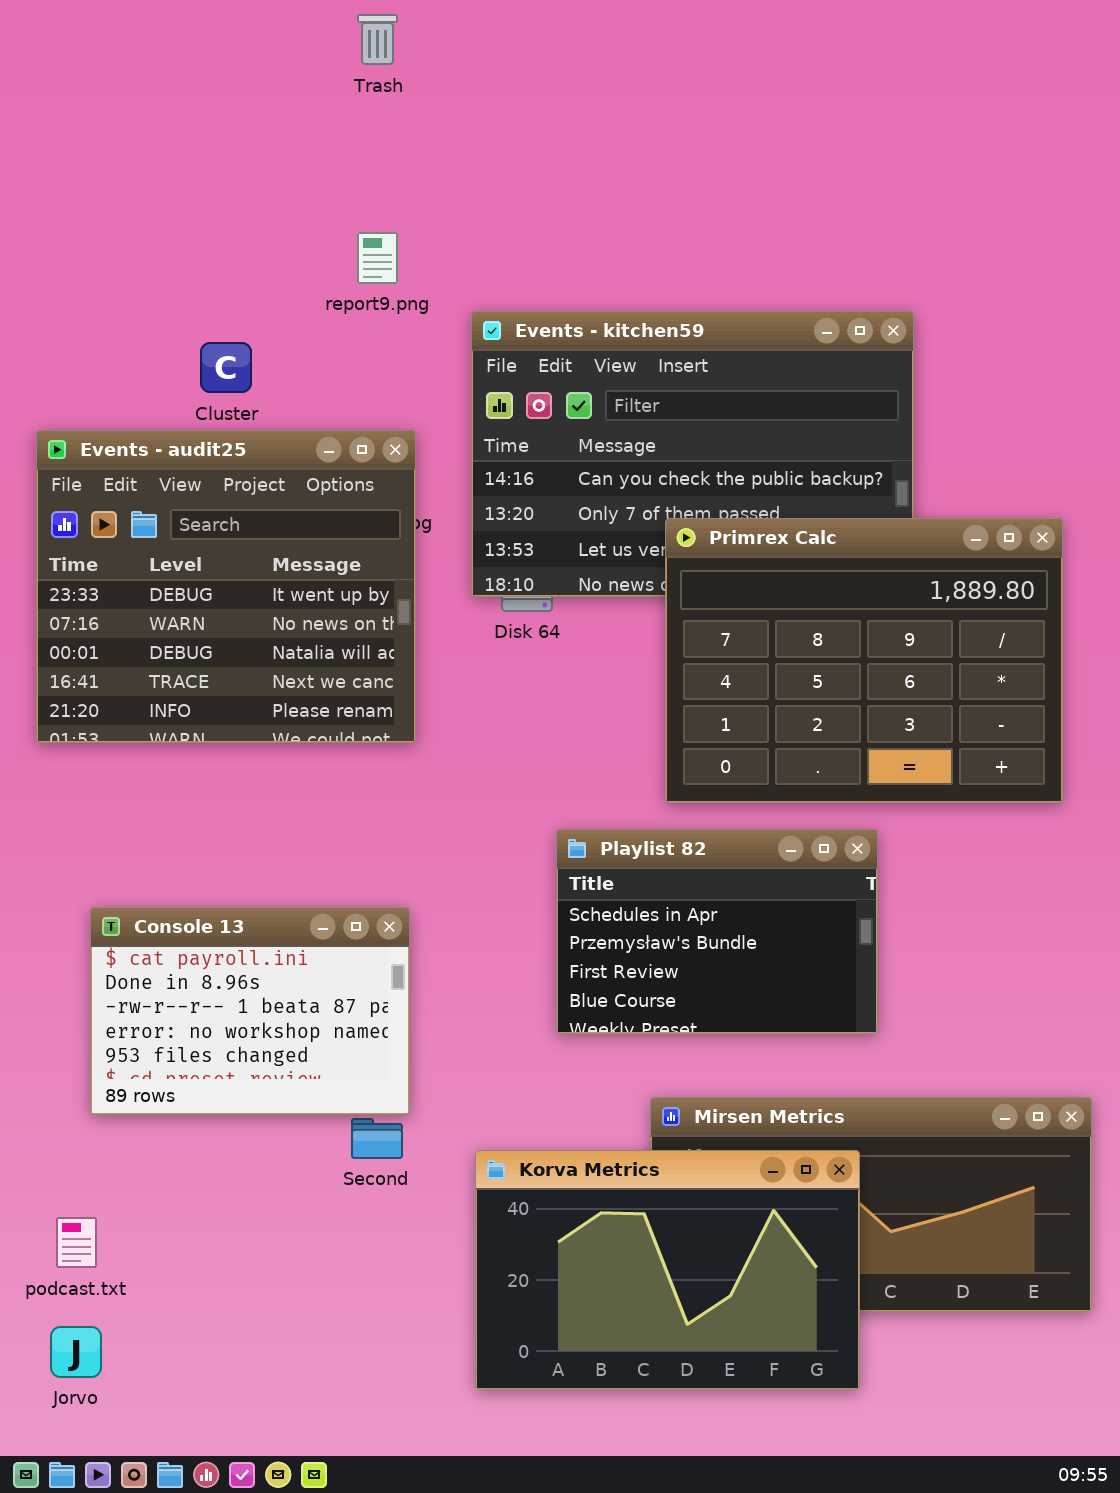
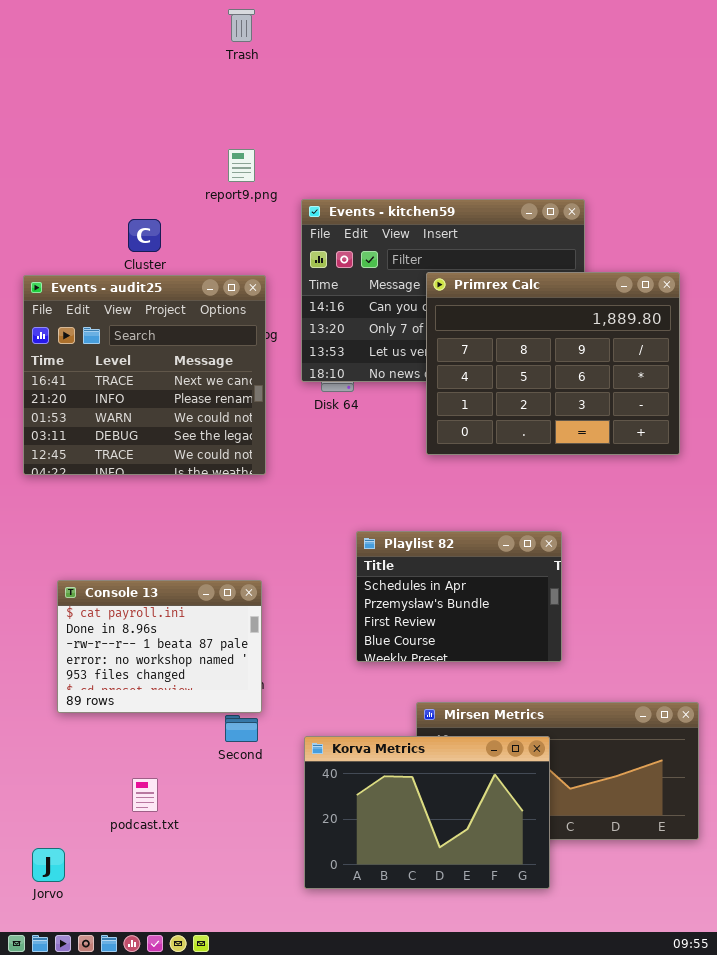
Events - audit25: [36,430,416,743] -> [23,275,266,475], scrolled down 3 rows
Primrex Calc: [665,518,1063,803] -> [426,272,680,455], moved
podcast.txt: [56,1217,97,1268] -> [132,778,158,812], moved

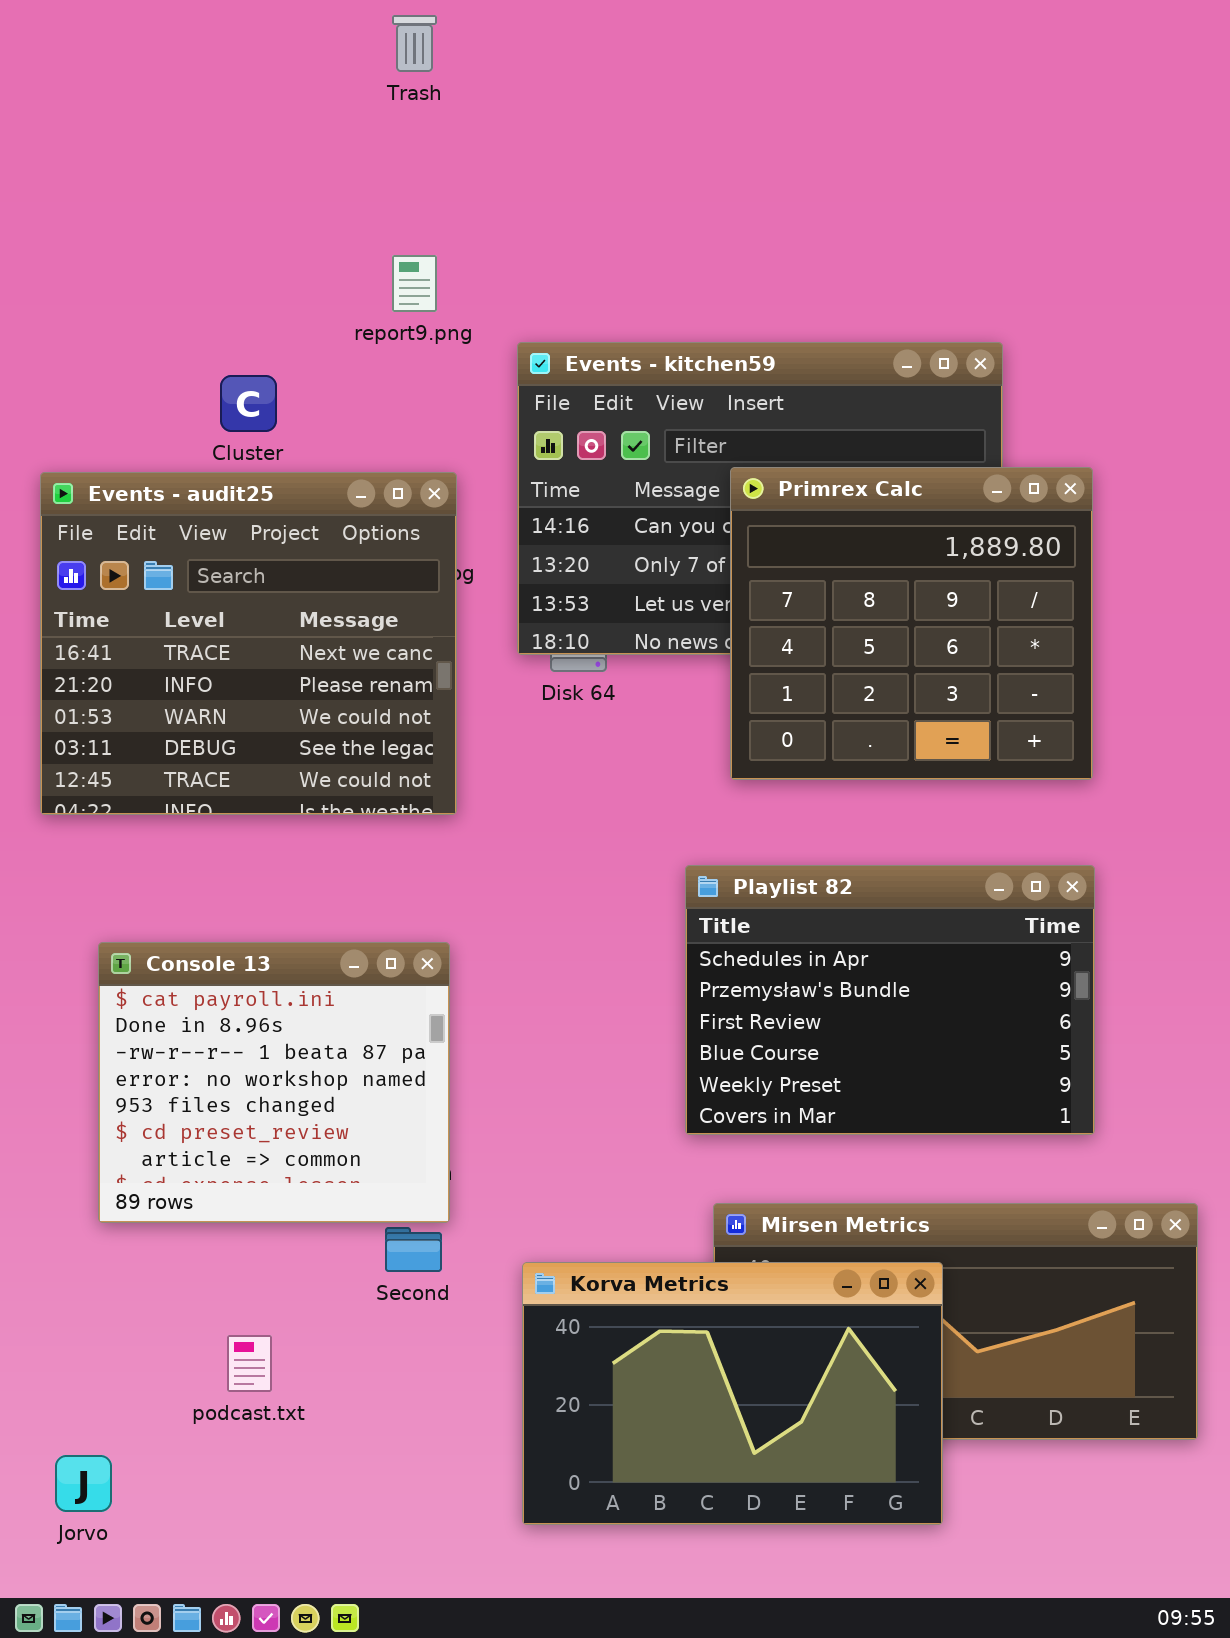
Primrex Calc: [426,272,680,455] -> [730,467,1093,780], resized
Playlist 82: [356,531,562,662] -> [685,865,1095,1135], moved, resized
Console 13: [57,580,262,713] -> [98,942,450,1223], resized

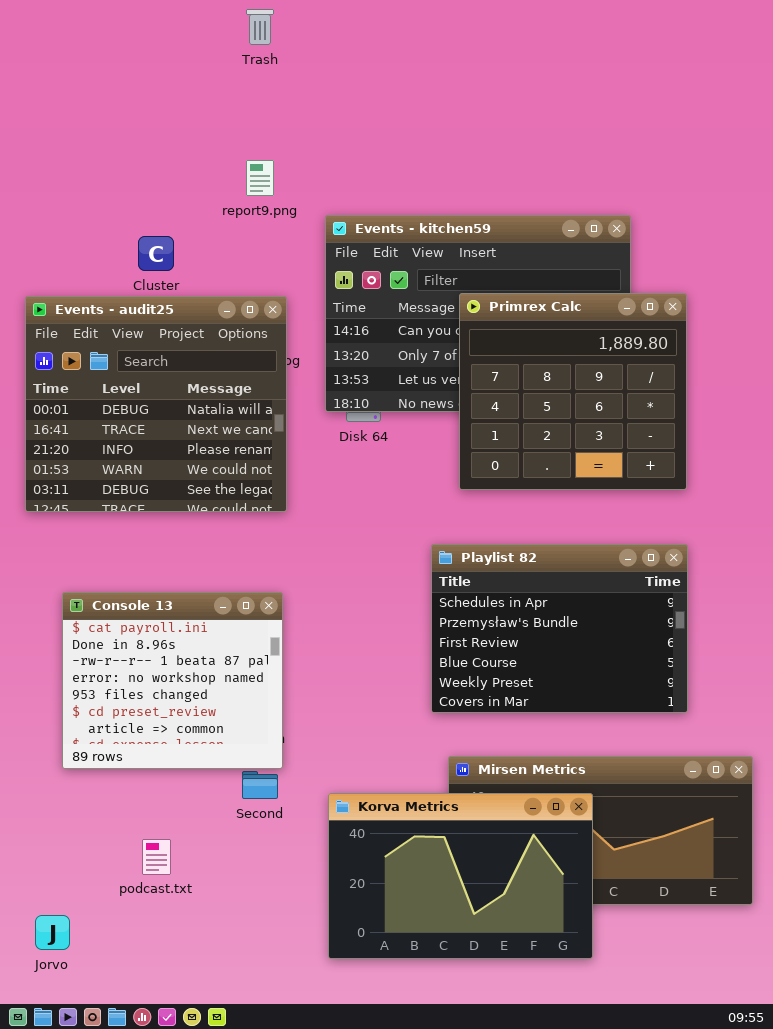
Events - audit25: [40,472,457,815] -> [25,296,287,512], scrolled up 1 row

